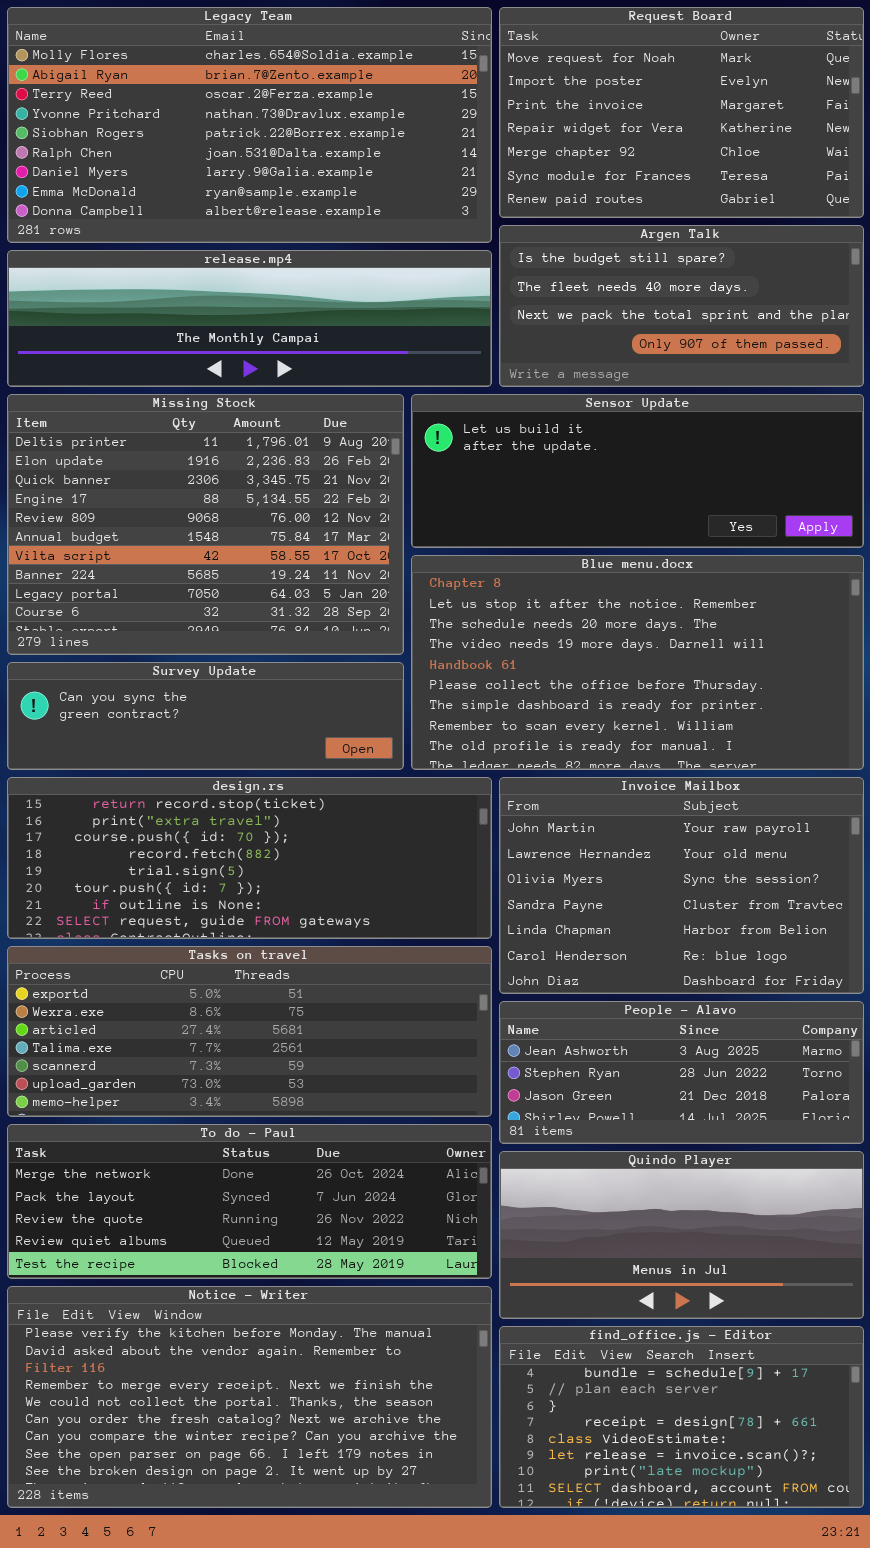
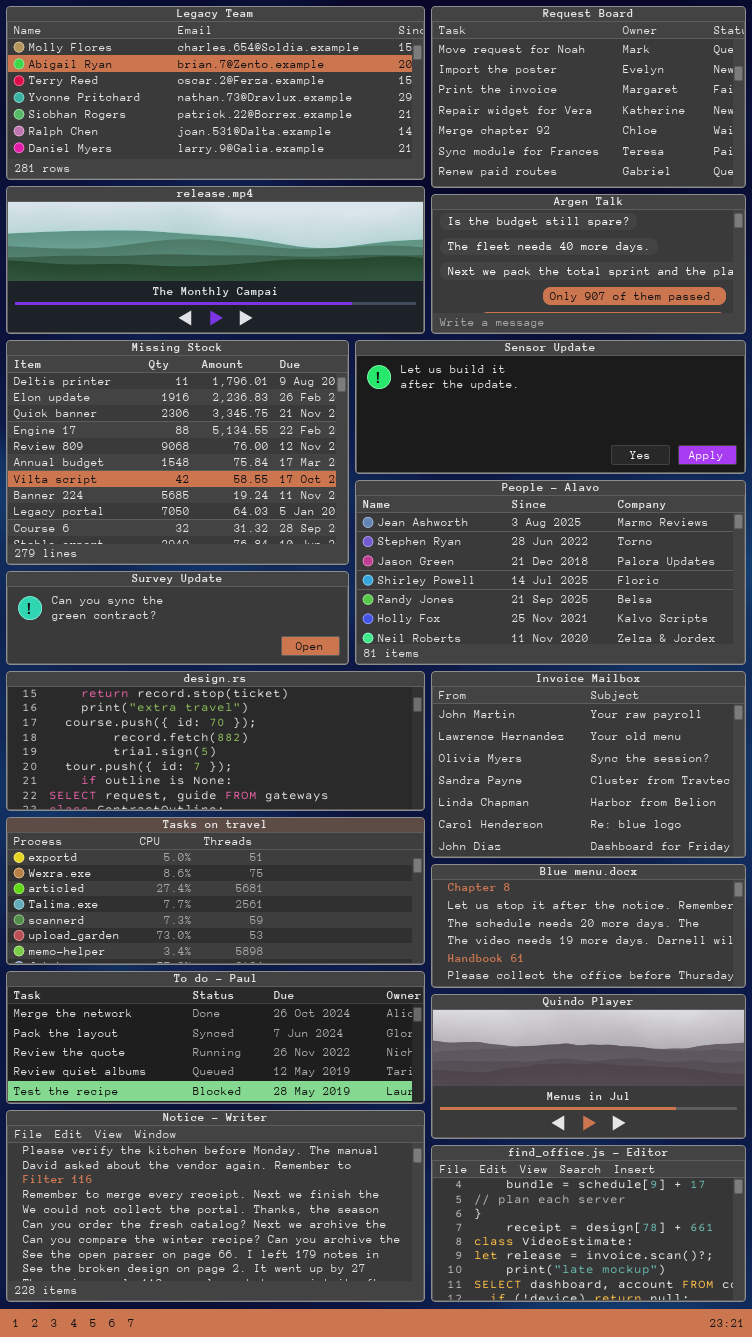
Legacy Team: [7,7,492,243] -> [6,6,425,180], resized
release.mp4: [7,250,492,387] -> [6,186,425,334], resized
Blue menu.docx: [411,555,864,770] -> [431,864,746,988], moved, resized
People - Alavo: [499,1001,864,1144] -> [355,480,746,665], moved, resized

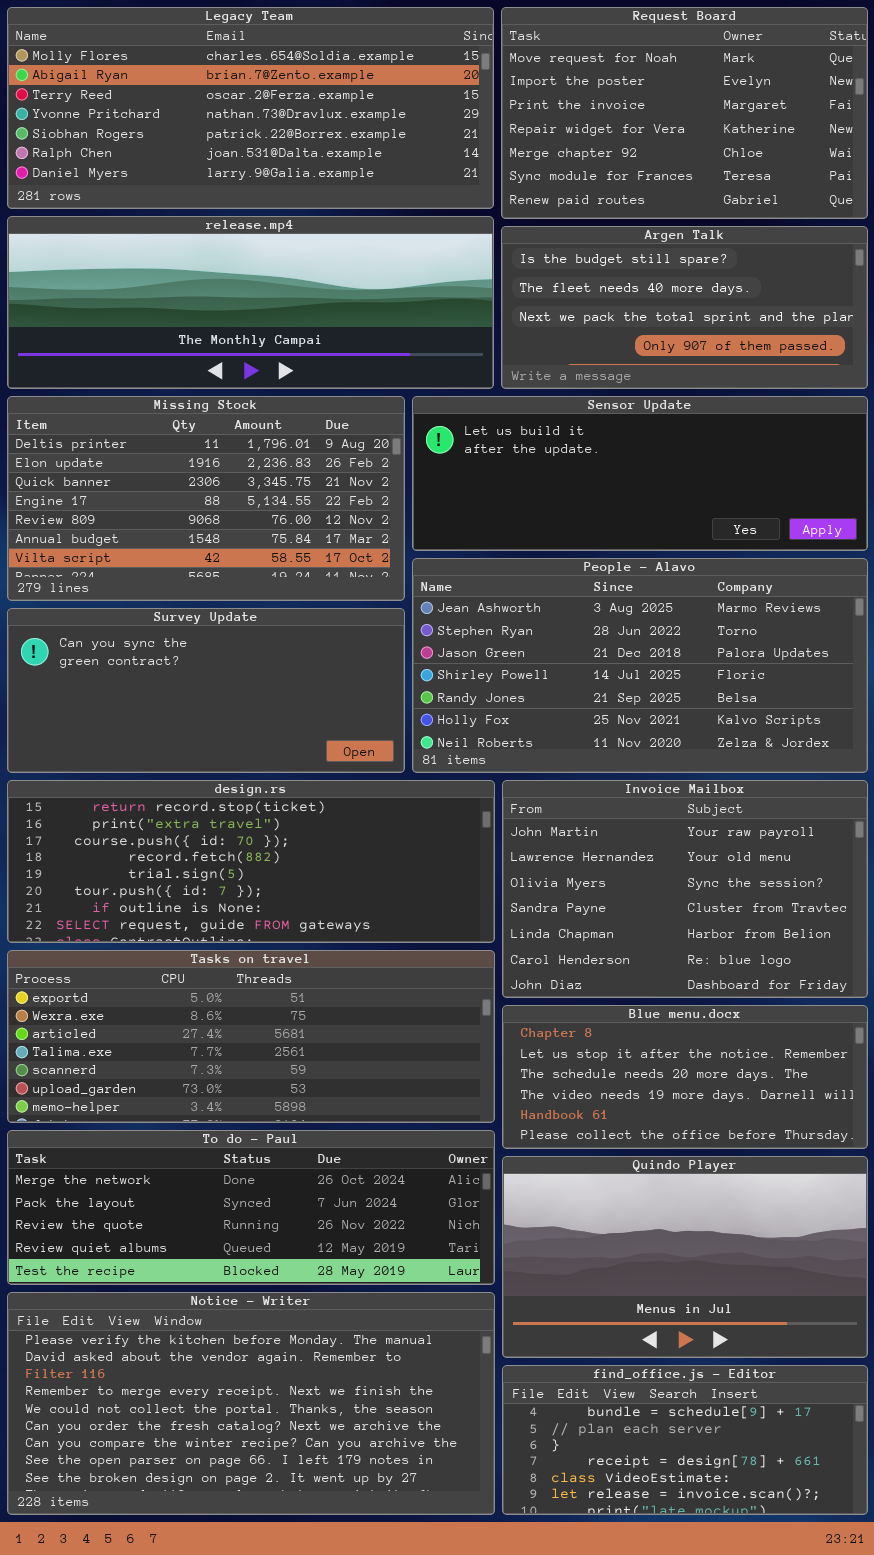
Missing Stock: [6,340,349,565] -> [7,396,405,601], resized
Survey Update: [6,571,349,665] -> [7,608,405,773], resized
Quindo Player: [431,994,746,1139] -> [502,1156,868,1358], resized
find_office.js - Editor: [431,1145,746,1302] -> [502,1365,868,1515], resized

